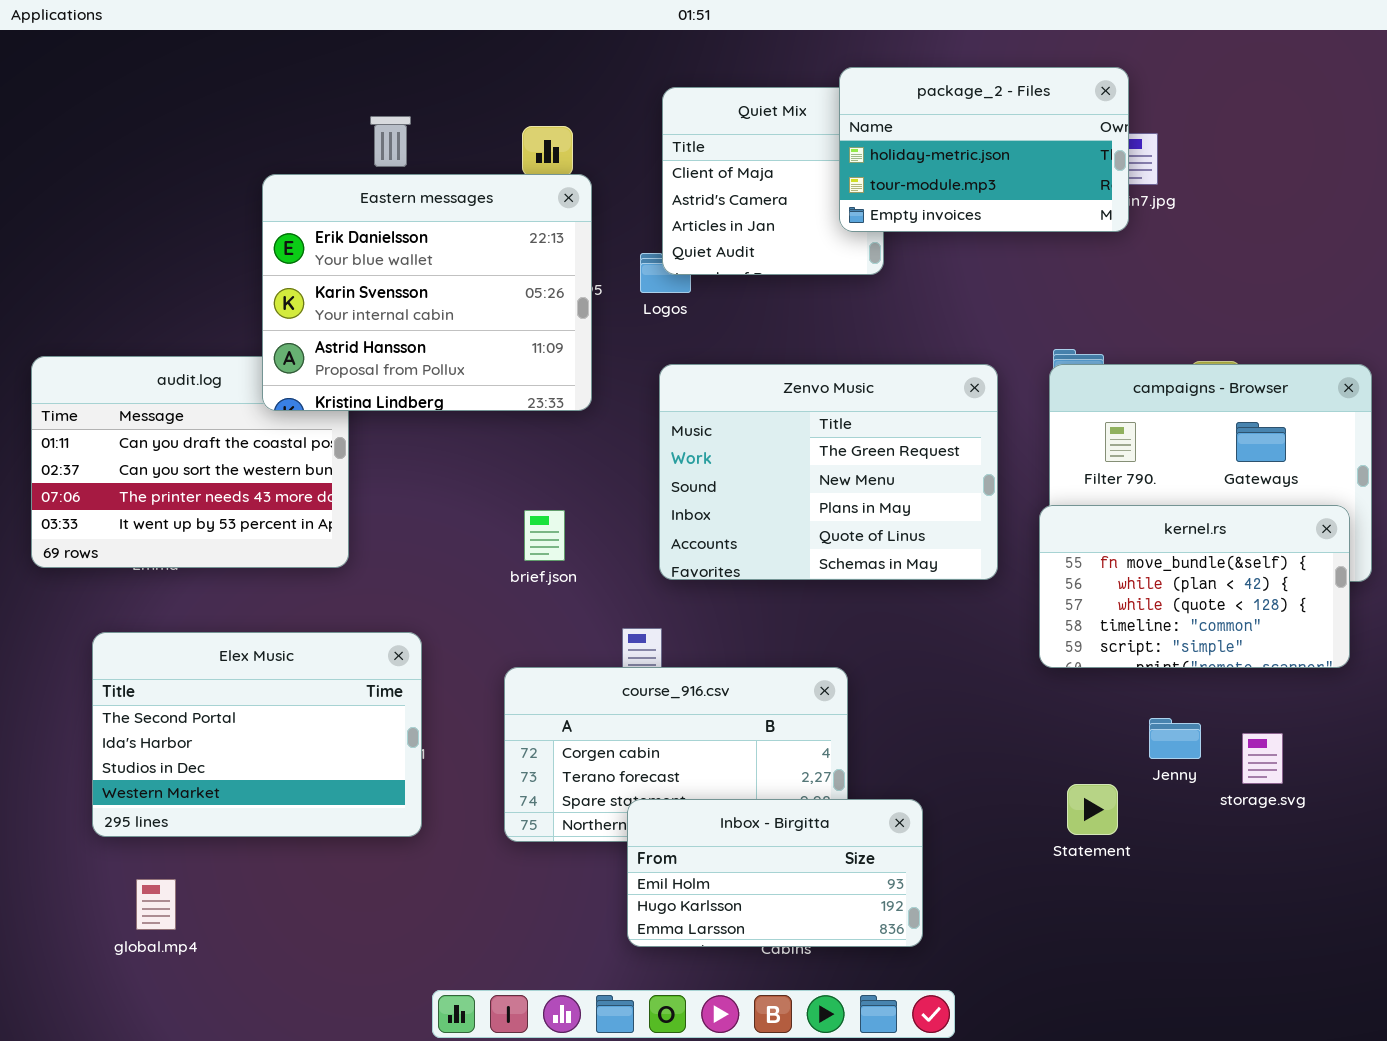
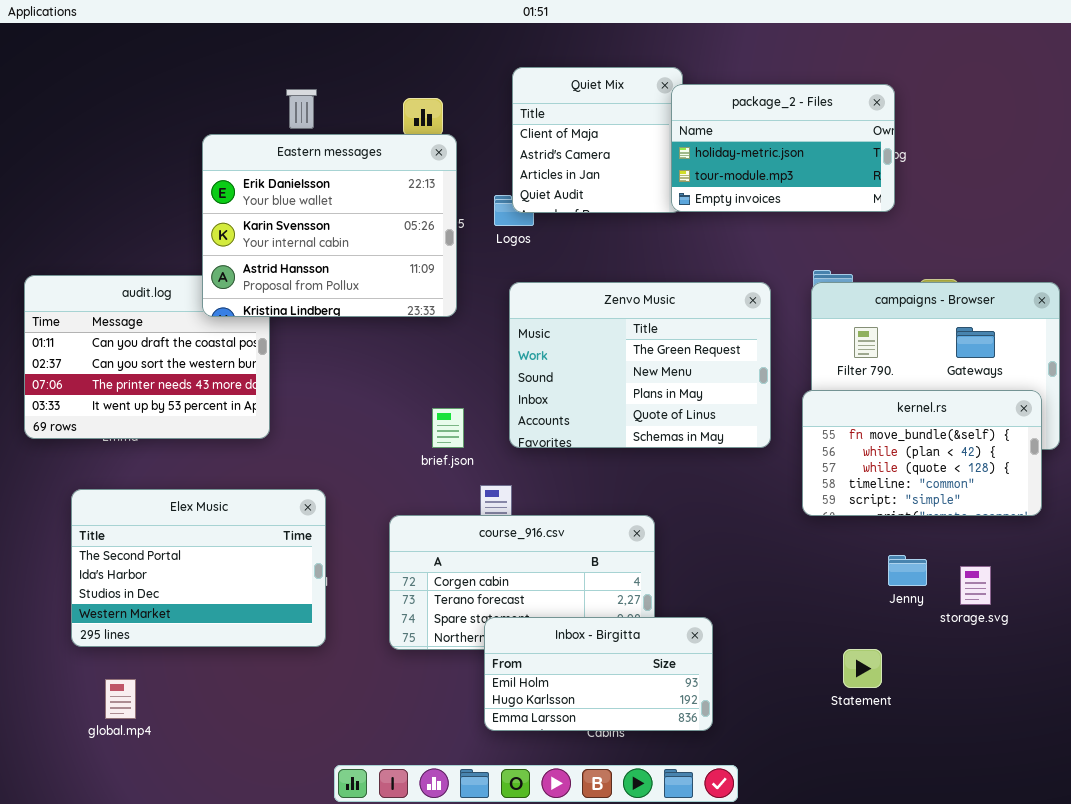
package_2 - Files: [839,67,1129,232] -> [671,84,895,212], moved
brief.json: [524,510,565,561] -> [432,408,464,448], moved
Statement: [1067,784,1118,835] -> [843,649,882,688], moved

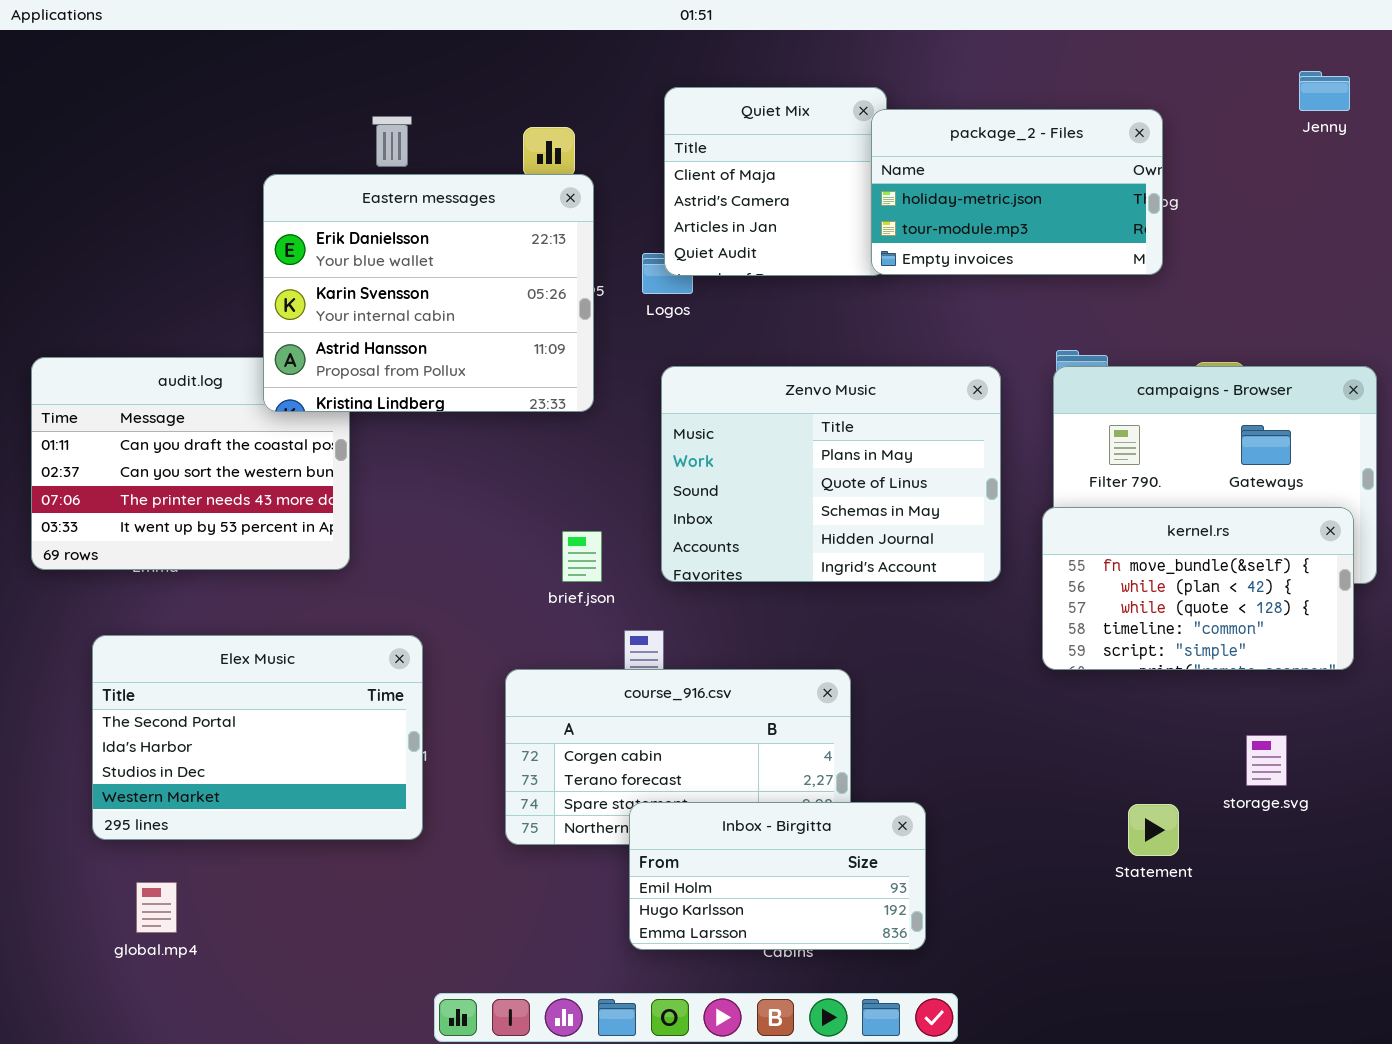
Zenvo Music: [509,282,771,448] -> [661,366,1001,582], scrolled down 2 rows
Jenny: [888,555,927,586] -> [1299,71,1350,111], moved
Statement: [843,649,882,688] -> [1128,804,1179,856], moved

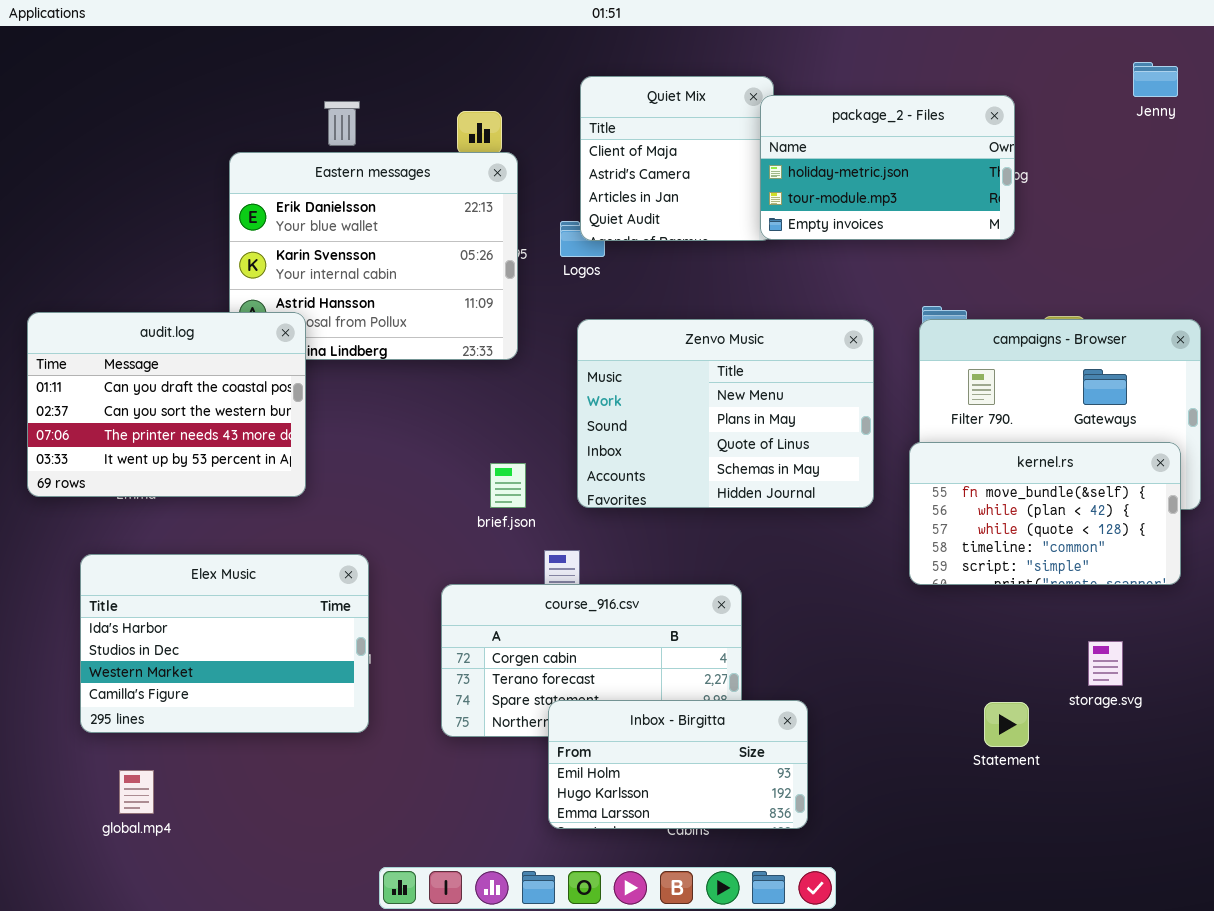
audit.log: [31,357,350,570] -> [27,312,306,497], raised
Zenvo Music: [661,366,1001,582] -> [577,319,874,508], scrolled up 1 row
Elex Music: [92,635,423,840] -> [80,554,369,733], scrolled down 1 row

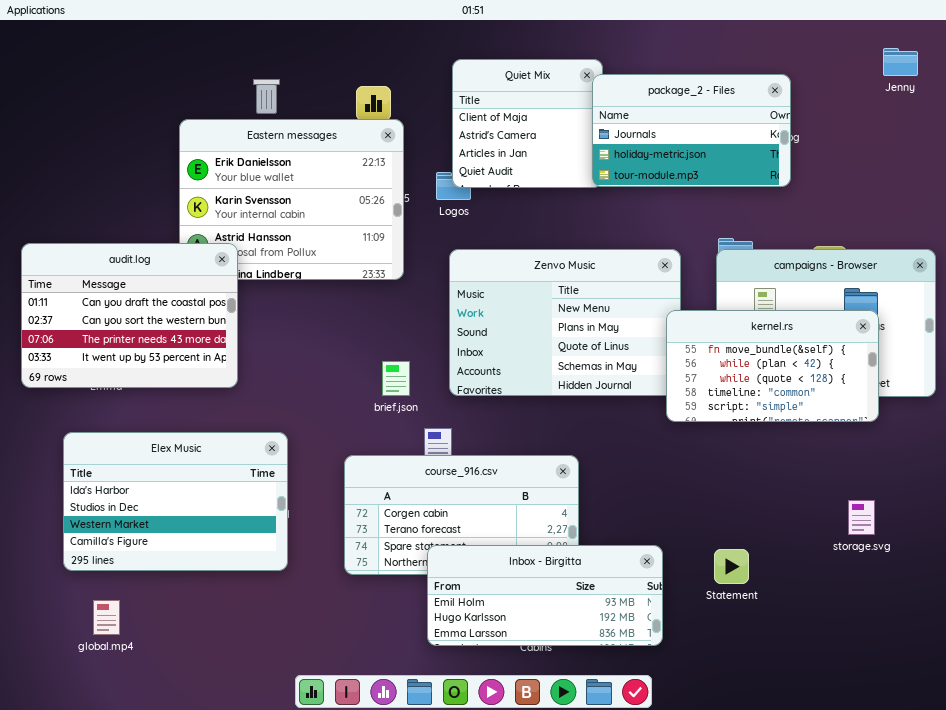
package_2 - Files: [760,95,1015,240] -> [592,74,791,187], scrolled up 1 row
kernel.rs: [909,442,1181,585] -> [666,310,879,422], moved
Inbox - Birgitta: [548,700,808,829] -> [427,545,663,646], resized
Statement: [984,702,1029,747] -> [714,549,749,584], moved

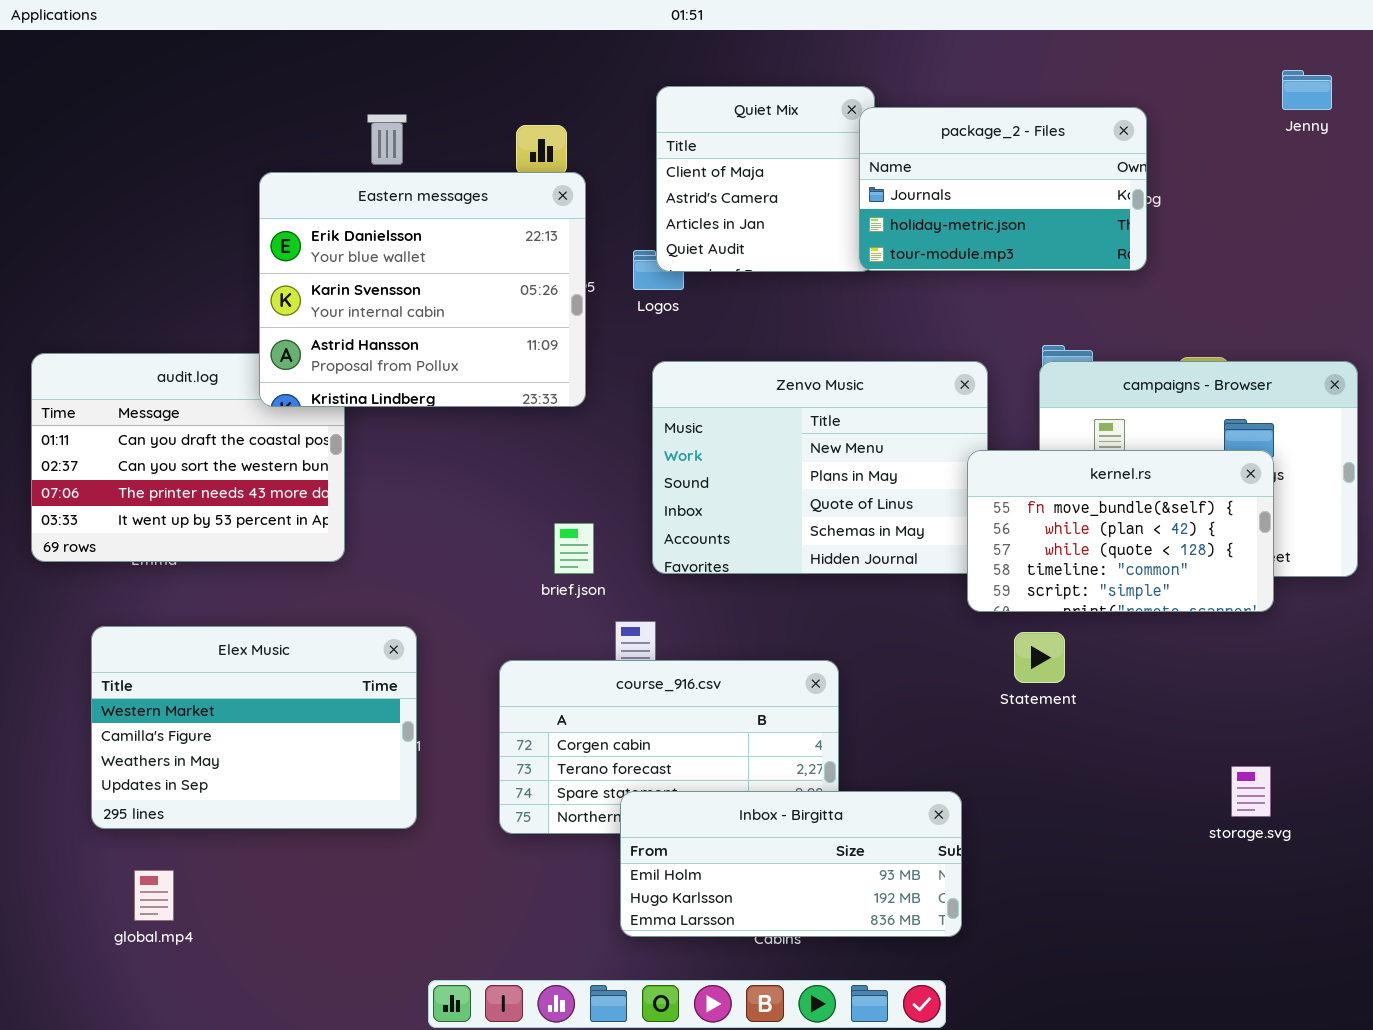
Eastern messages: [179,119,404,280] -> [259,172,586,407], raised
Elex Music: [63,432,288,571] -> [91,626,417,829], scrolled down 2 rows
storage.svg: [848,500,875,535] -> [1231,766,1271,817], moved
Statement: [714,549,749,584] -> [1014,632,1065,683], moved

